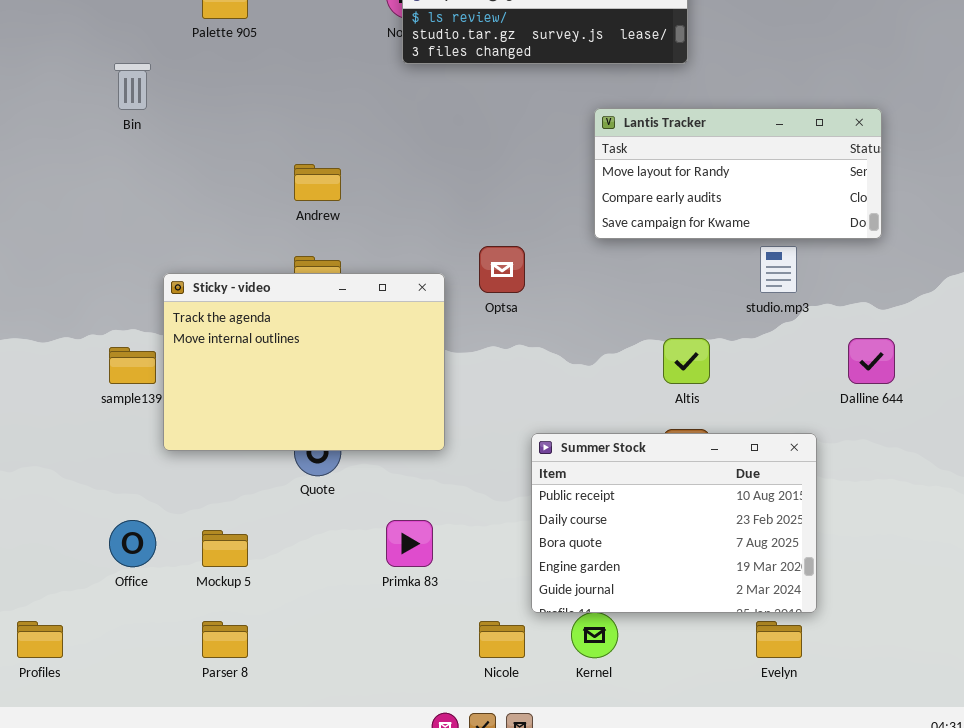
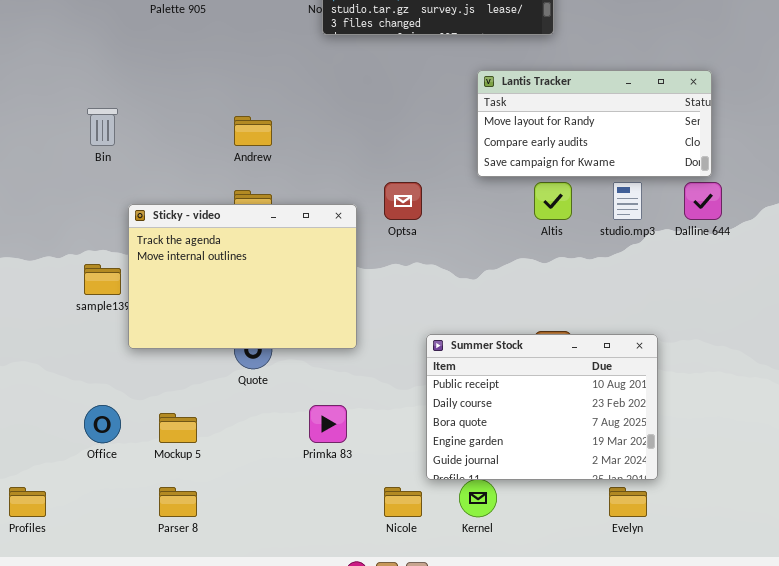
Bin: [114,63,151,110] -> [87,108,118,146], moved
Altis: [663,338,710,384] -> [534,182,572,220], moved
Dalline 644: [848,338,895,384] -> [684,182,722,220], moved

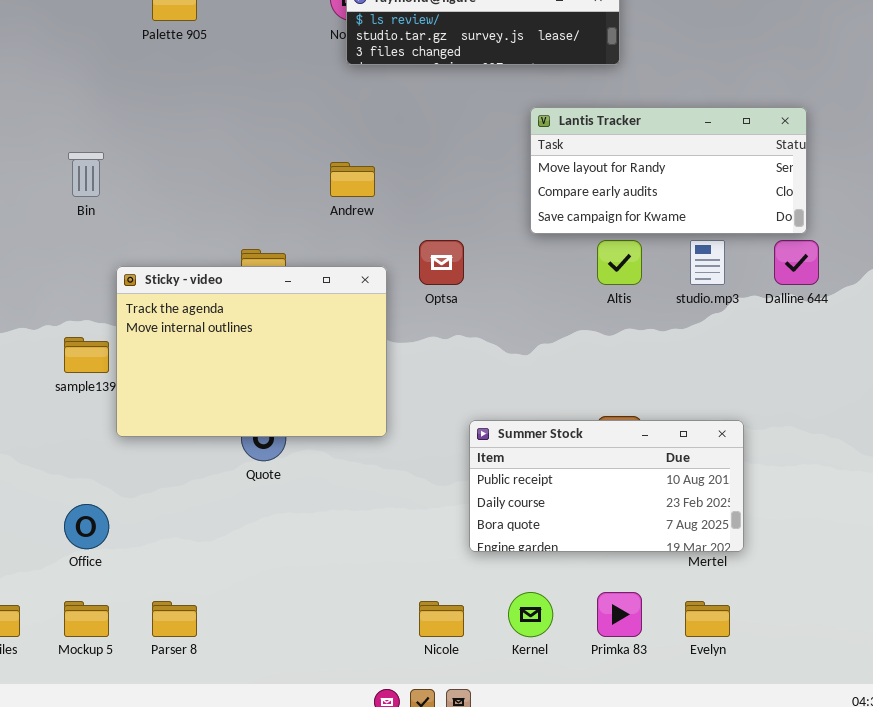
Andrew: [234,116,272,146] -> [330,162,375,197], moved
Summer Stock: [426,334,658,480] -> [469,420,744,552], resized
Primka 83: [309,405,347,443] -> [597,592,642,637], moved
Mockup 5: [159,413,197,443] -> [64,601,109,637], moved

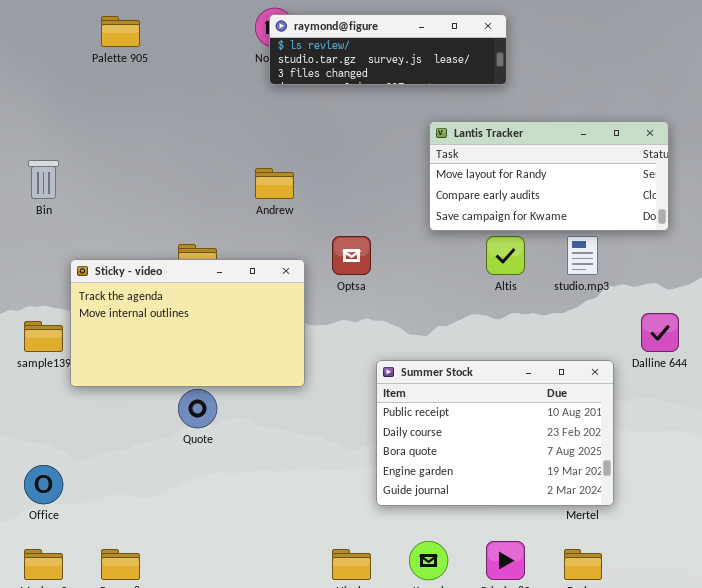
Dalline 644: [774,240,819,285] -> [641,313,679,352], moved
Sticky - video: [116,266,387,437] -> [70,259,305,387], resized
Summer Stock: [469,420,744,552] -> [376,360,614,506], resized

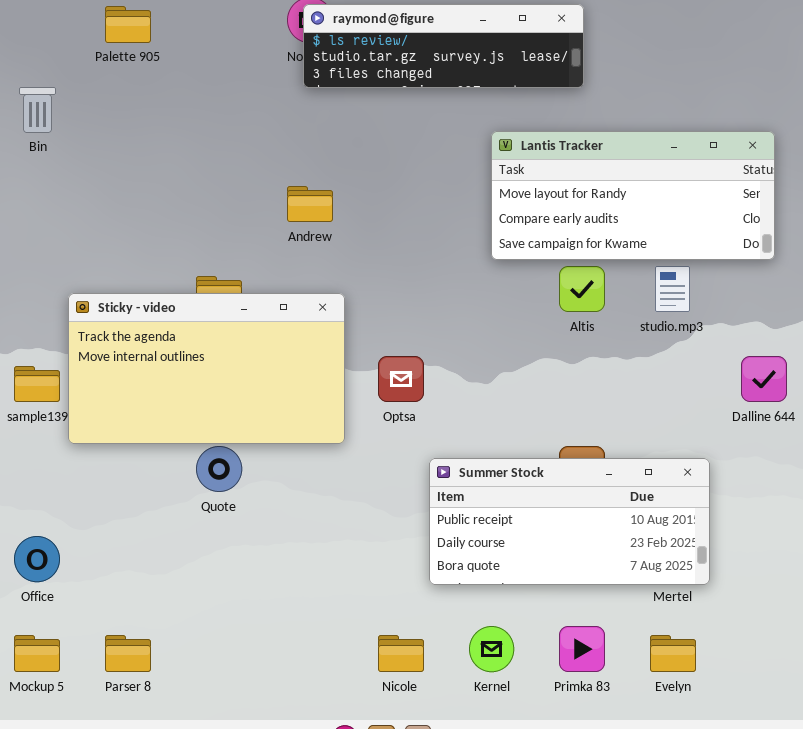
Bin: [28,160,59,199] -> [19,87,56,133], moved
Optsa: [332,236,371,275] -> [378,356,424,402], moved
Summer Stock: [376,360,614,506] -> [429,458,710,585], resized

